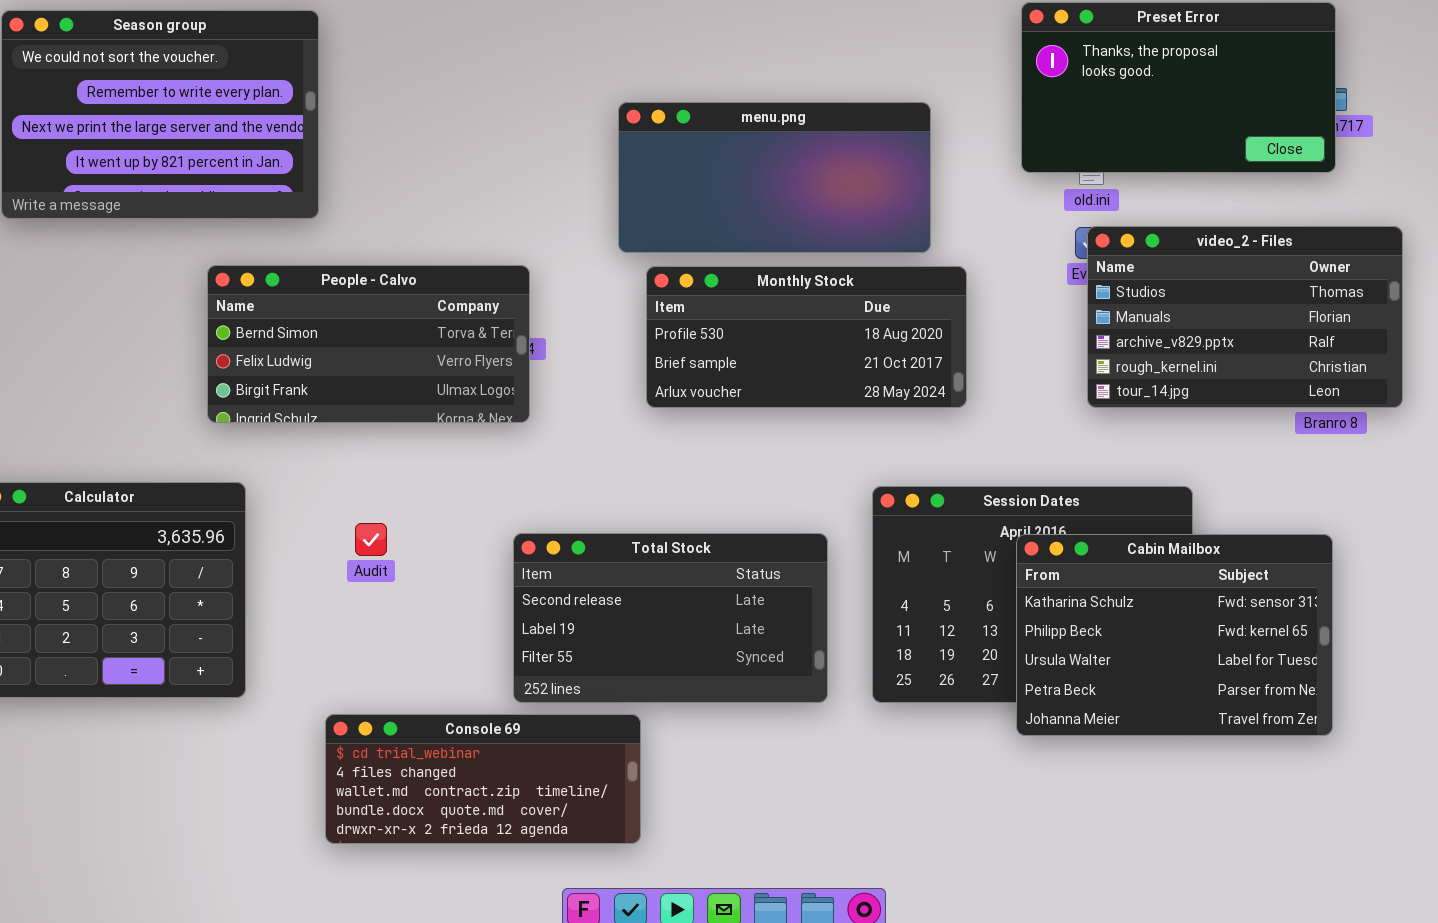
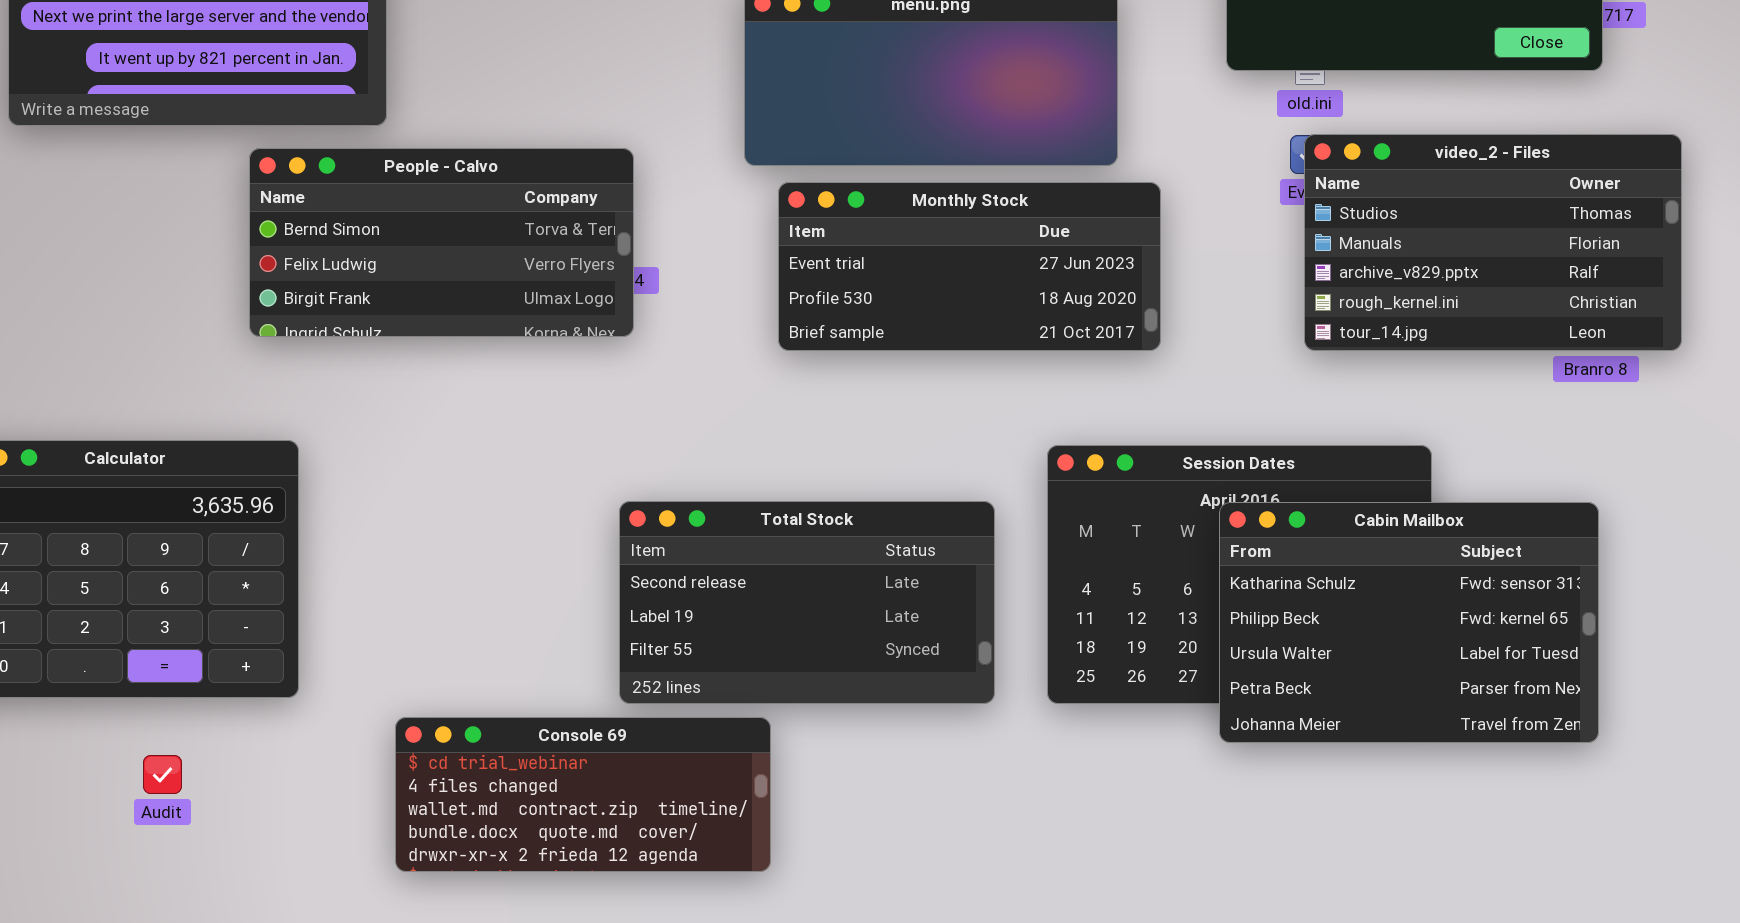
People - Calvo: [207,265,530,423] -> [249,148,634,337], moved
Monthly Stock: [646,266,967,408] -> [778,182,1161,351], scrolled up 1 row
Audit: [355,523,387,556] -> [143,755,182,794], moved

